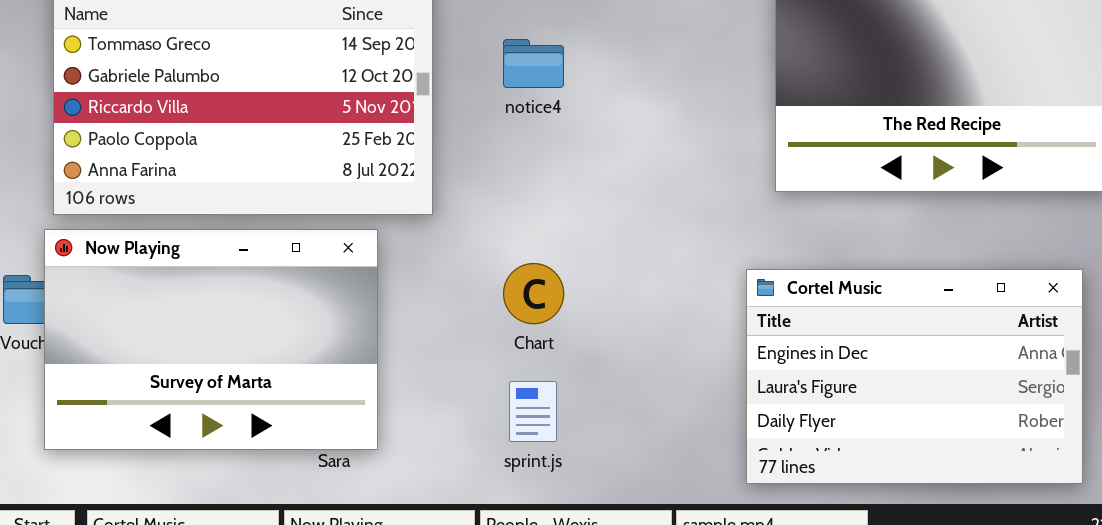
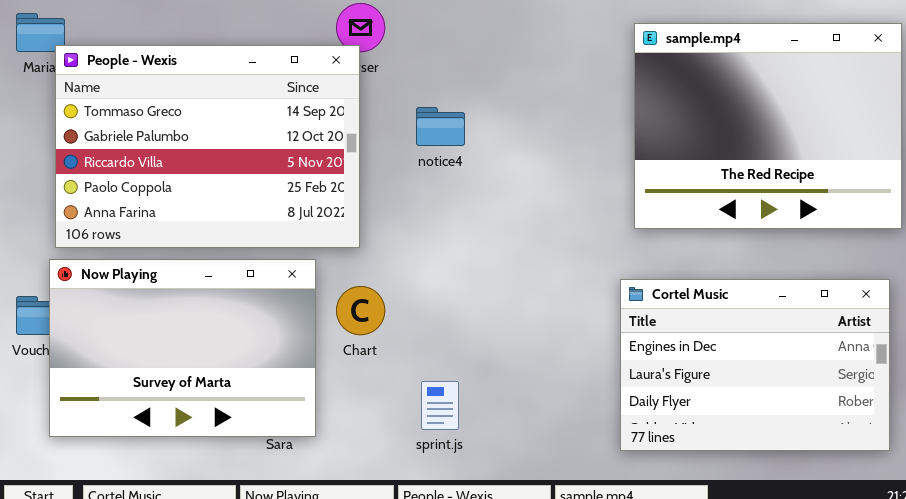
Chart: [503,263,564,324] -> [336,286,385,335], moved
Cortel Music: [746,269,1083,484] -> [620,279,890,451], moved

